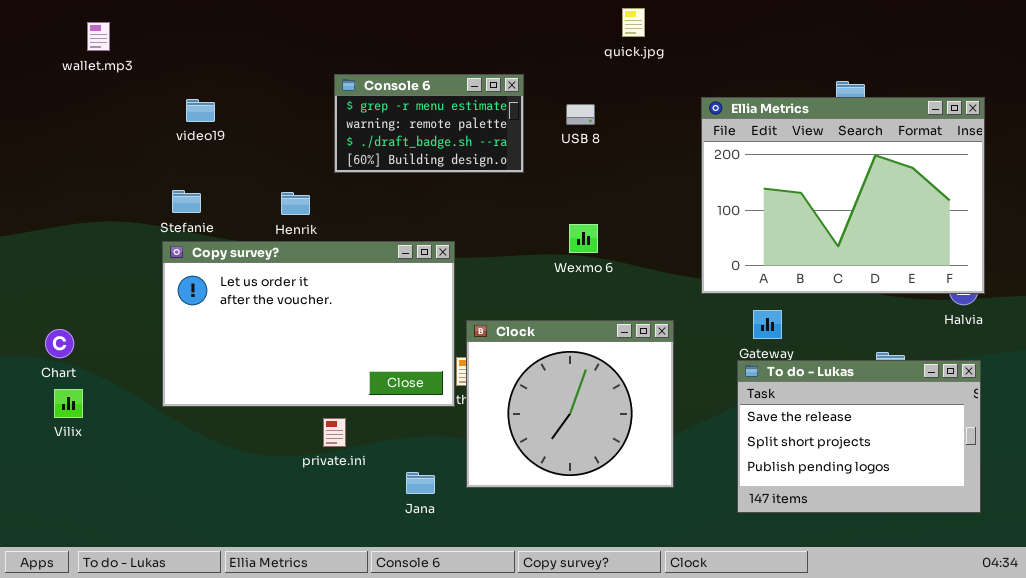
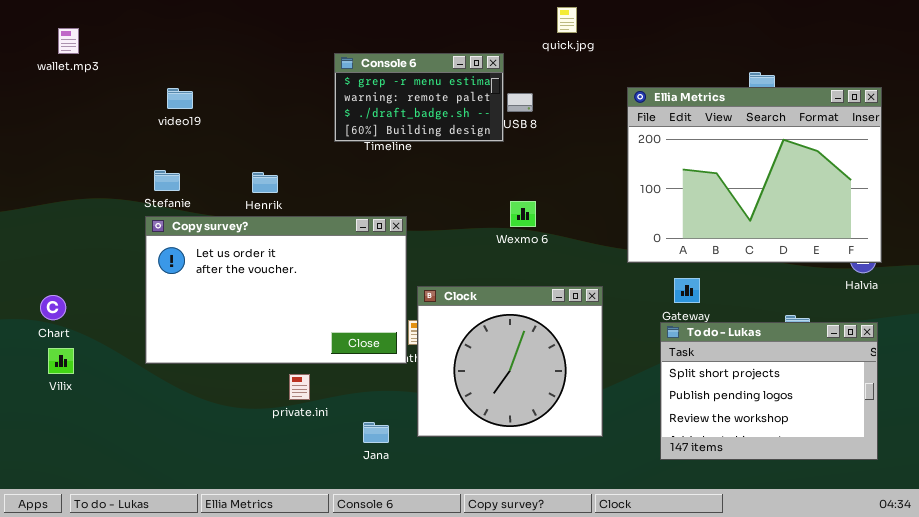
wallet.mp3: [87,22,110,51] -> [58,28,79,54], moved
Console 6: [334,74,524,173] -> [334,53,504,142], moved
To do - Lukas: [737,360,981,513] -> [660,322,878,460], scrolled down 1 row

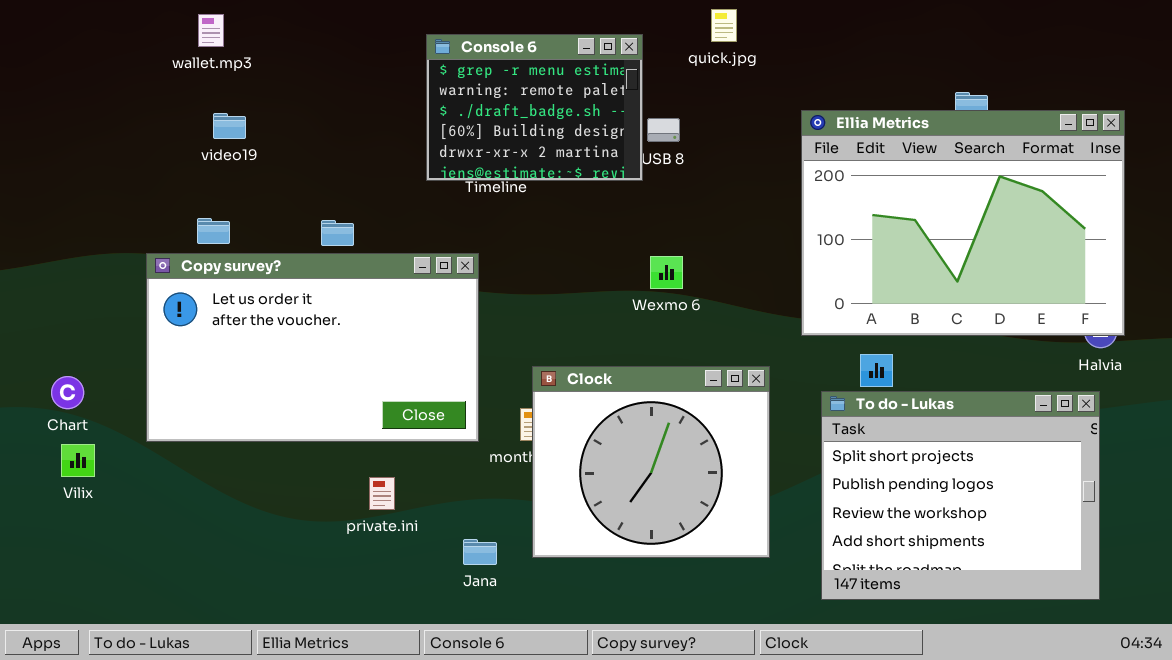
wallet.mp3: [58,28,79,54] -> [198,14,224,47], moved
Console 6: [334,53,504,142] -> [426,34,643,181], resized
Copy survey?: [145,216,407,364] -> [146,253,479,442], moved
To do - Lukas: [660,322,878,460] -> [821,391,1100,600], moved, resized

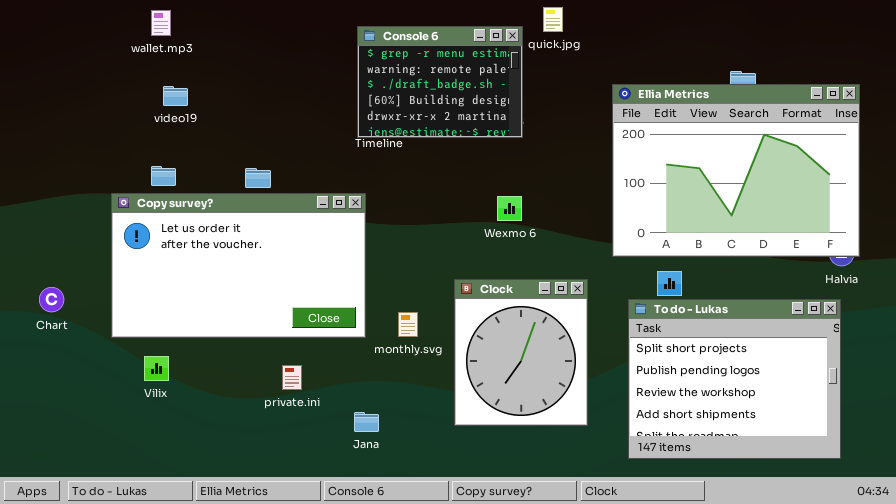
Console 6: [426,34,643,181] -> [357,26,523,138], moved
Clock: [532,366,770,558] -> [454,279,588,426], resized
Vilix: [61,444,95,477] -> [144,356,169,381], moved

